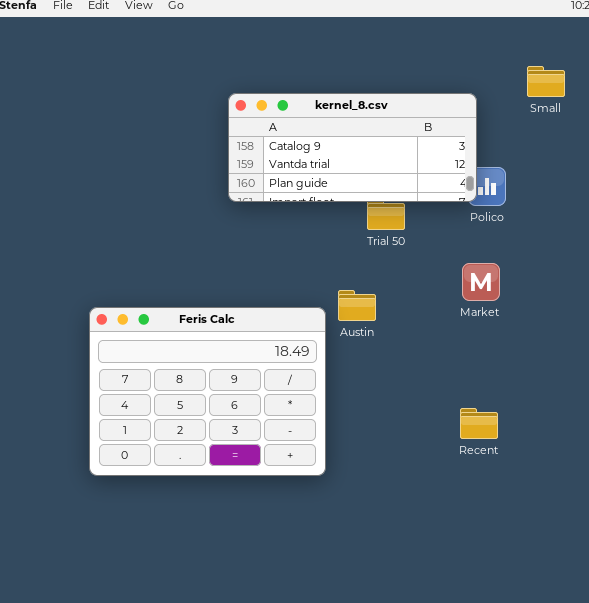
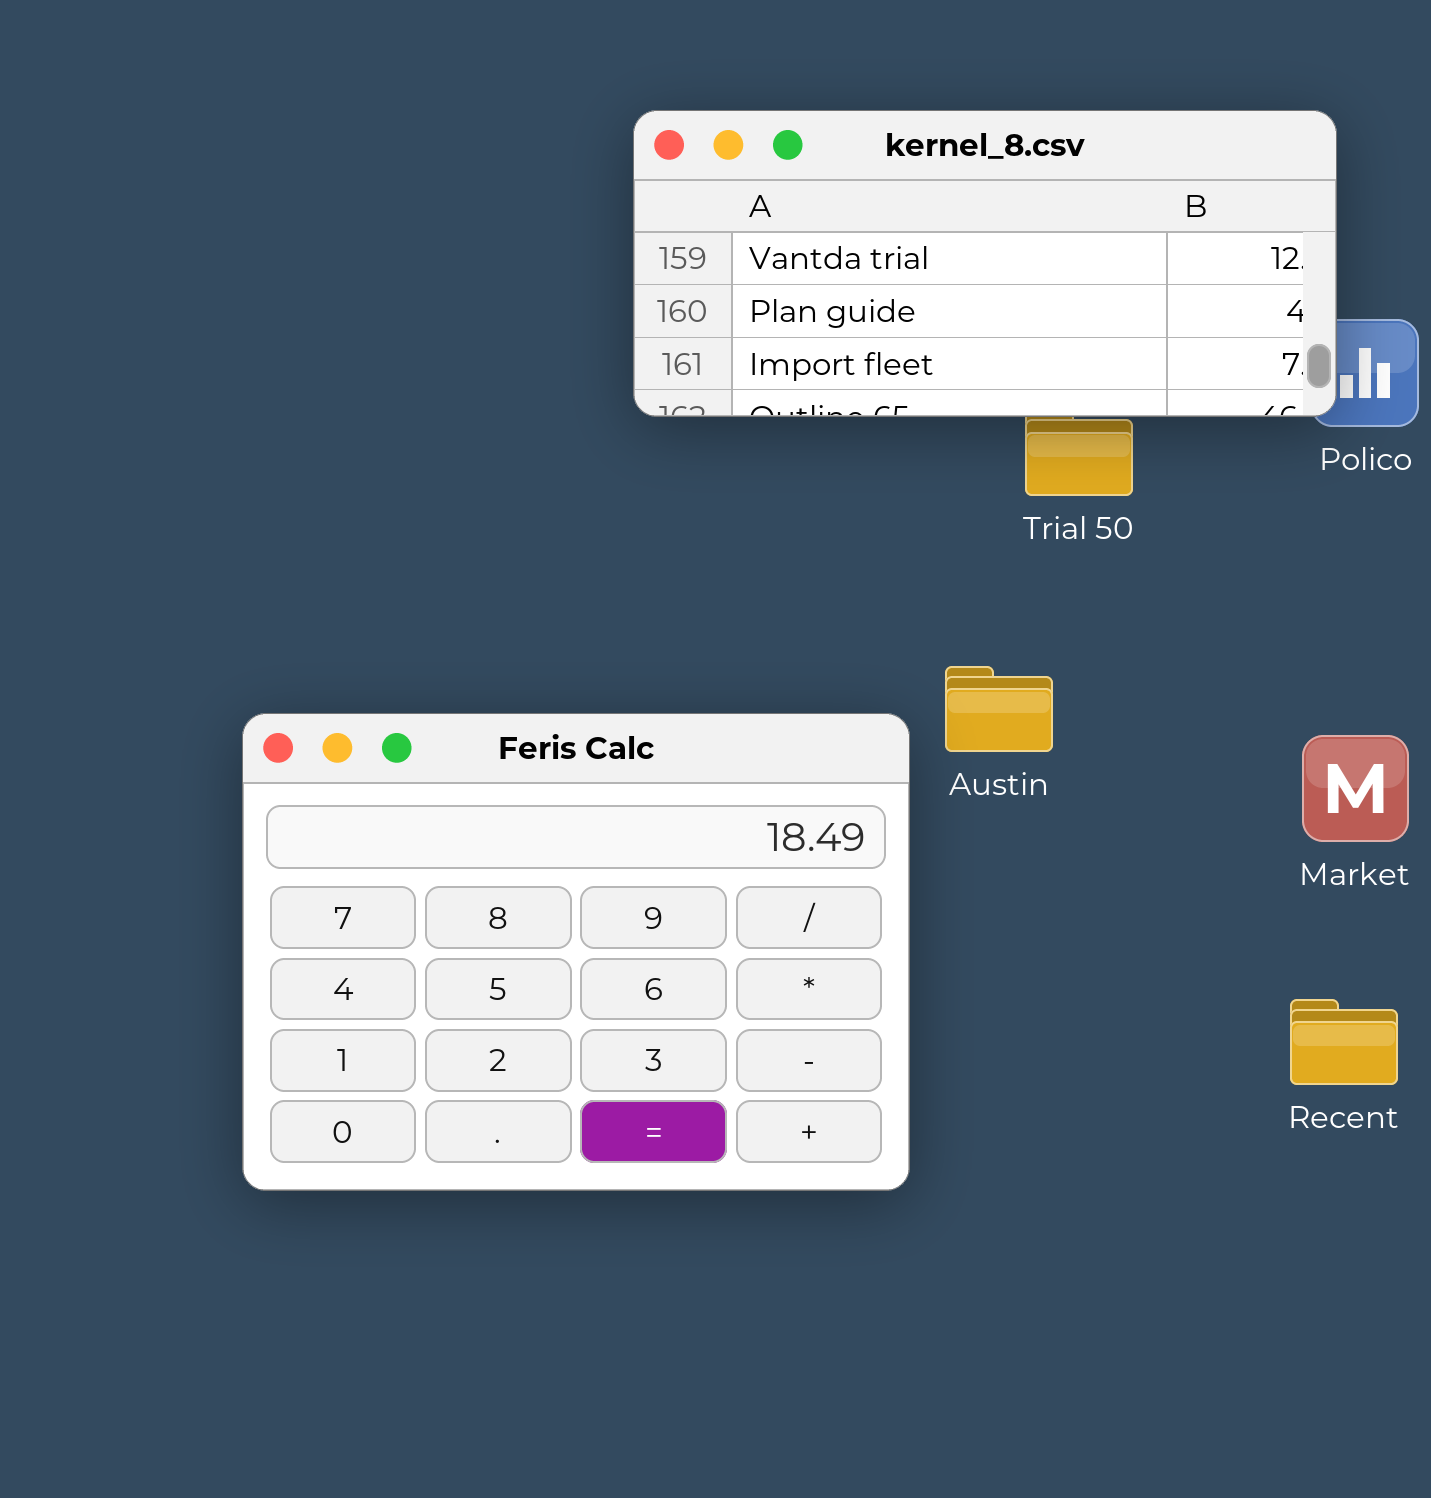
kernel_8.csv: [228,93,477,202] -> [633,110,1337,417], scrolled down 1 row
Market: [462,263,500,301] -> [1302,735,1409,842], moved

